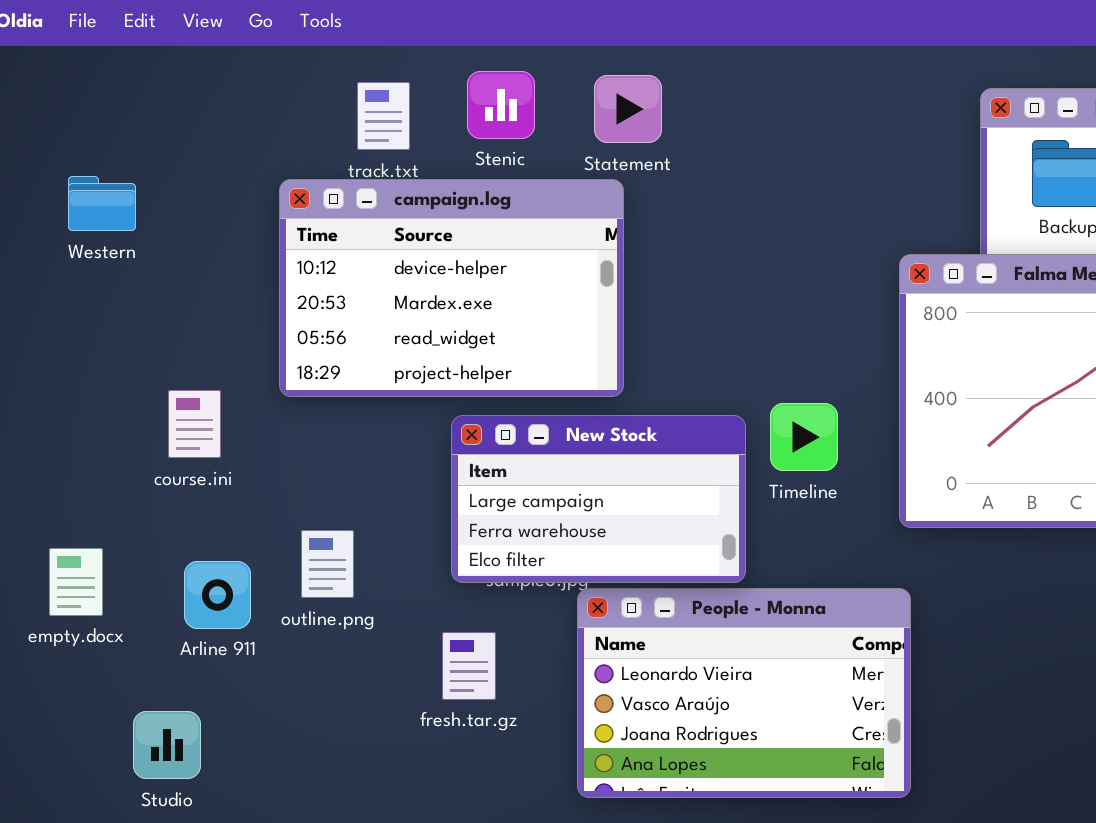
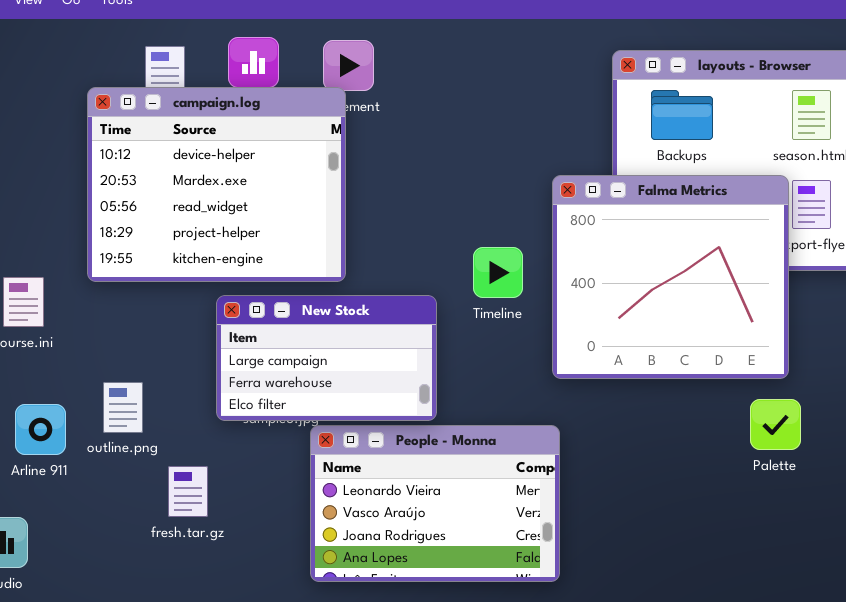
campaign.log: [279,179,624,397] -> [87,87,346,282], resized
Timeline: [770,403,838,471] -> [473,247,523,298], moved
fresh.tar.gz: [442,632,496,700] -> [168,466,208,517], moved

